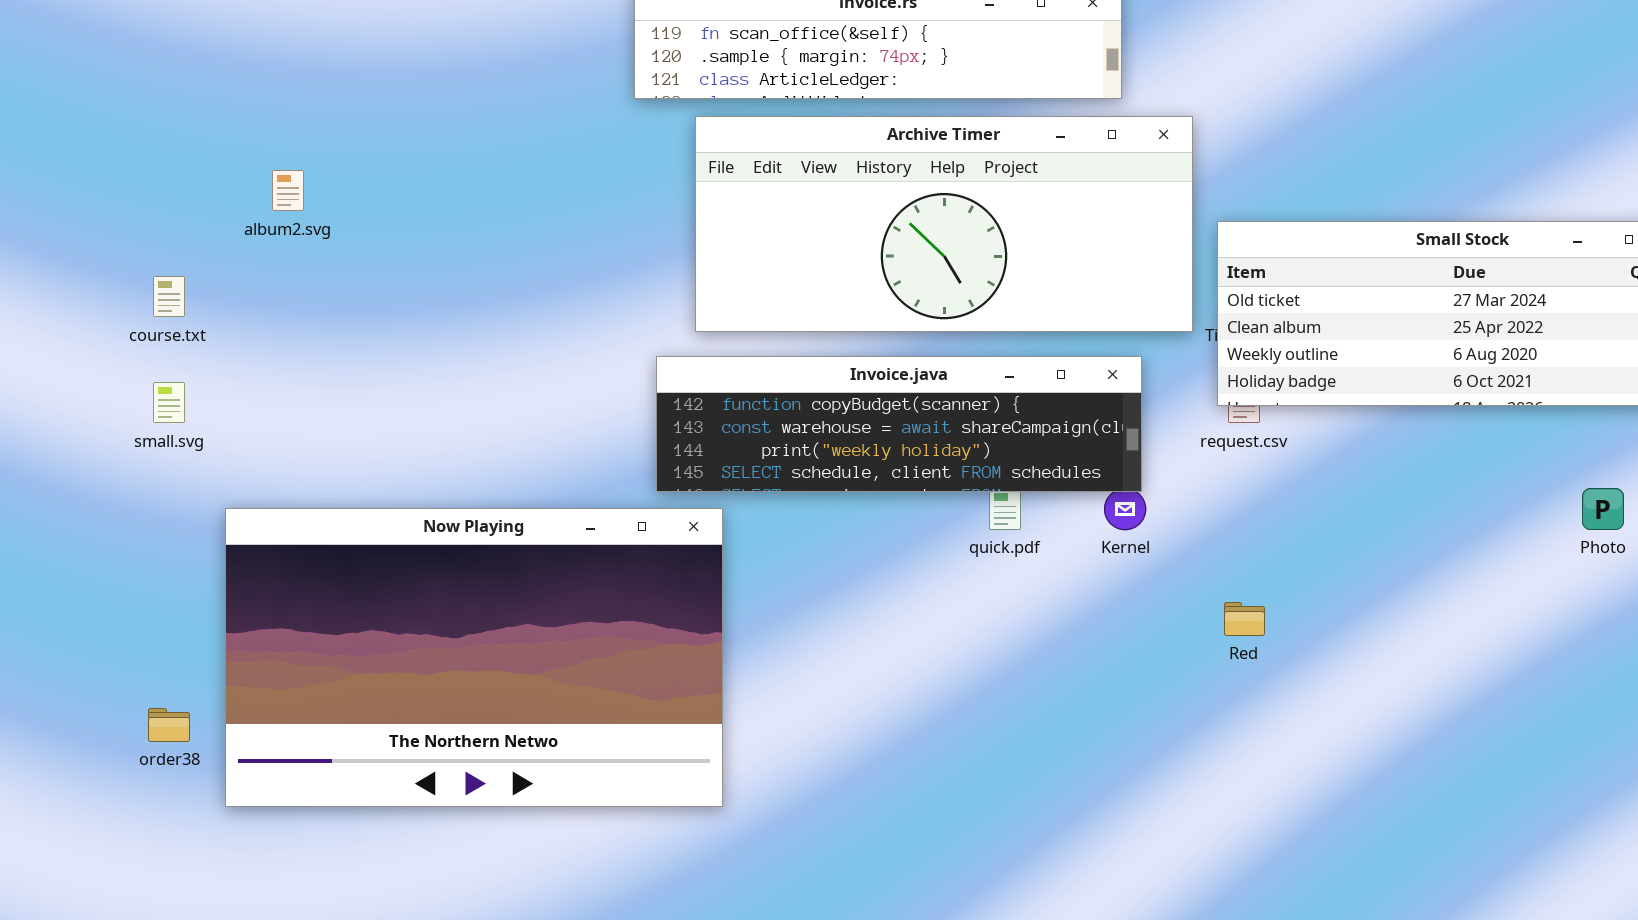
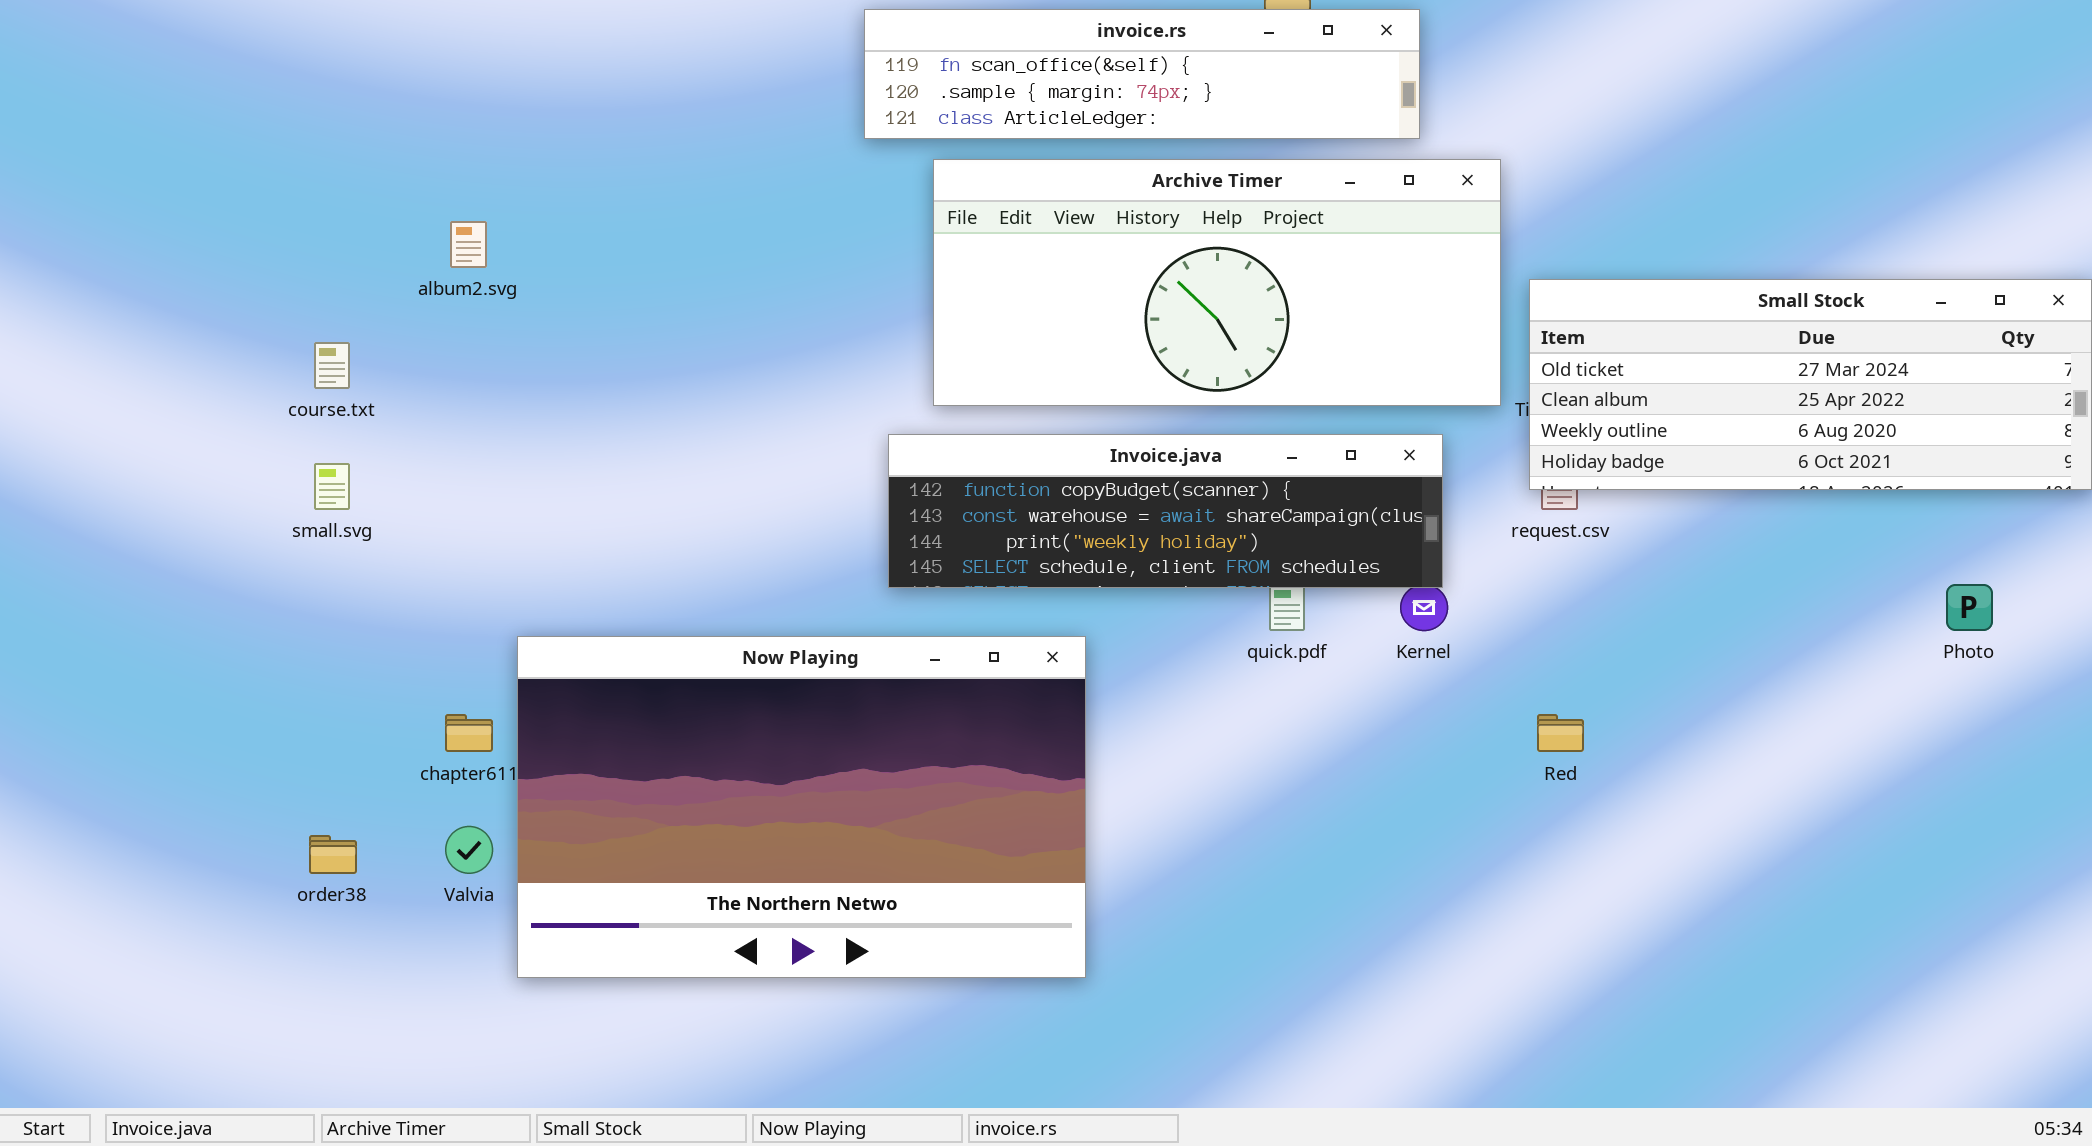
Now Playing: [225,508,723,807] -> [517,636,1086,978], moved

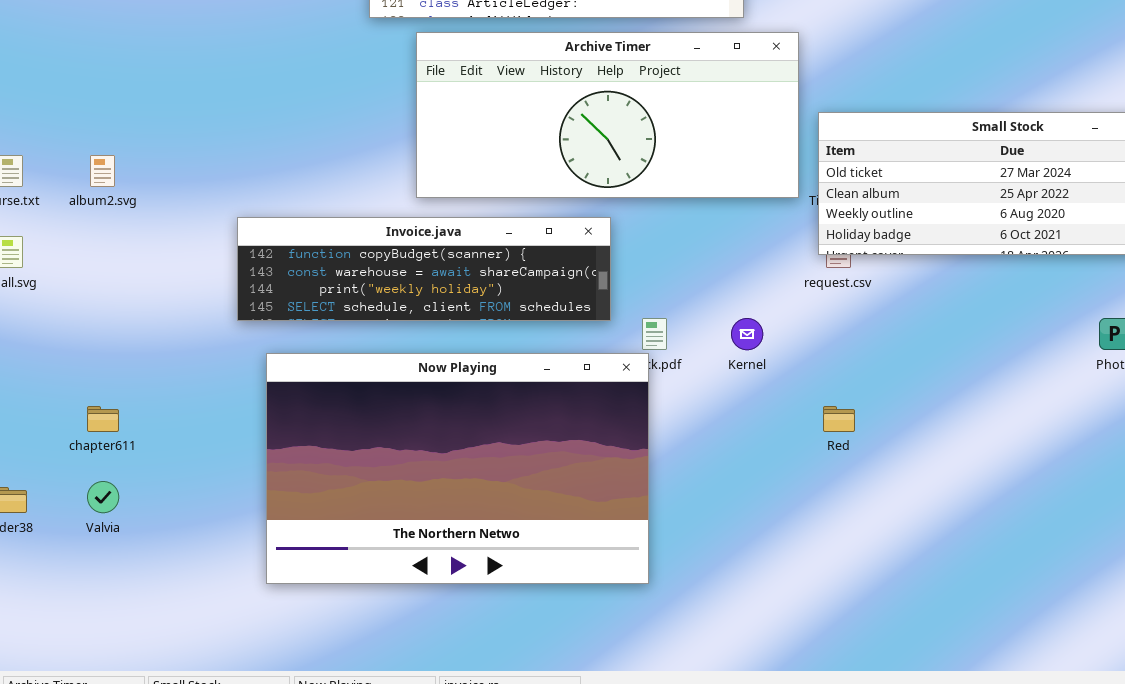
album2.svg: [450,221,487,268] -> [90,155,115,187], moved
Invoice.java: [888,434,1443,588] -> [237,217,611,321], moved
Now Playing: [517,636,1086,978] -> [266,353,649,584], moved

